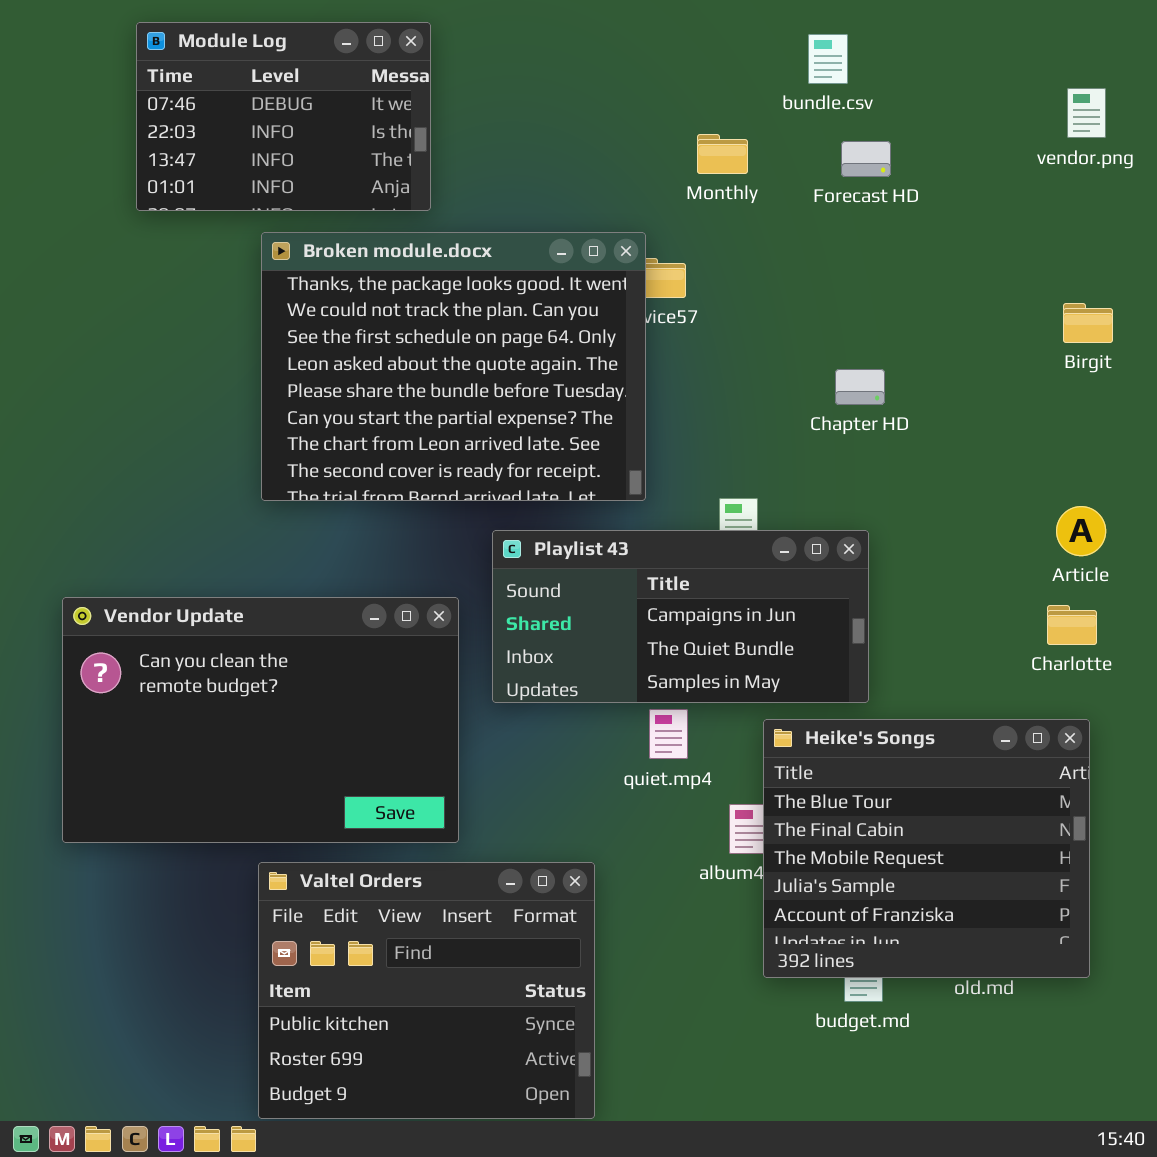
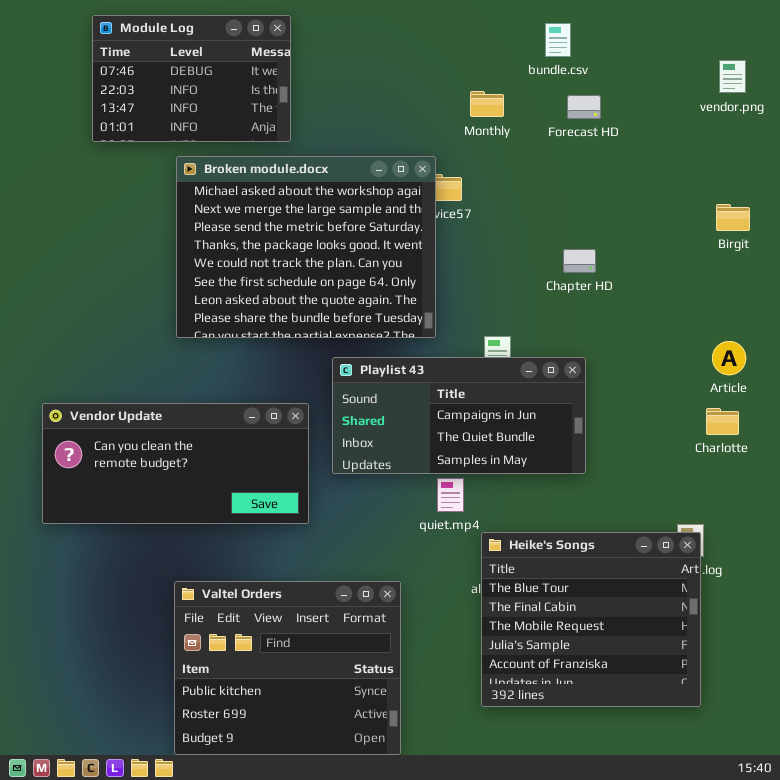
Broken module.docx: [261,232,646,501] -> [176,156,436,338], scrolled up 3 rows
Vendor Update: [62,597,459,843] -> [42,403,309,524], resized
Heike's Songs: [763,719,1090,978] -> [481,532,701,707], moved

